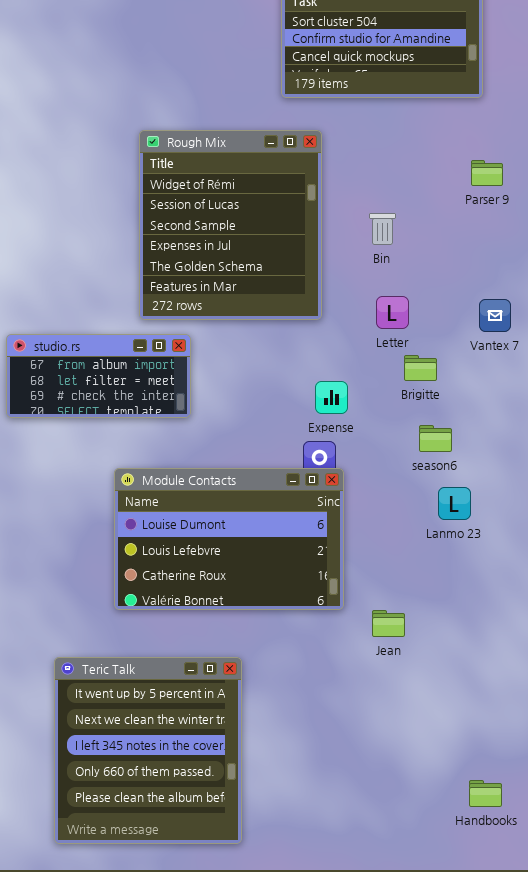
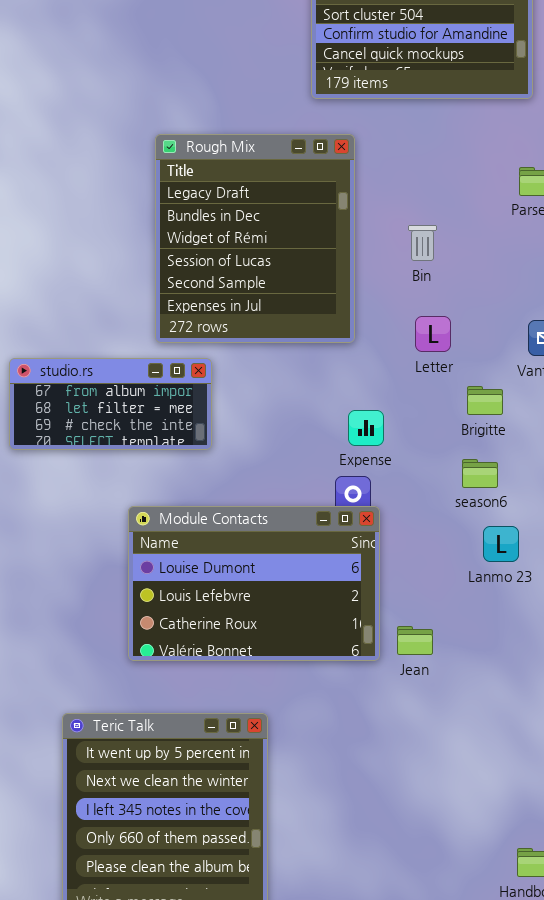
Rough Mix: [139,130,322,320] -> [155,134,355,343], scrolled up 2 rows
Brigitte: [404,355,437,381] -> [467,386,503,415], moved
Jean: [372,610,405,637] -> [397,626,433,655], moved

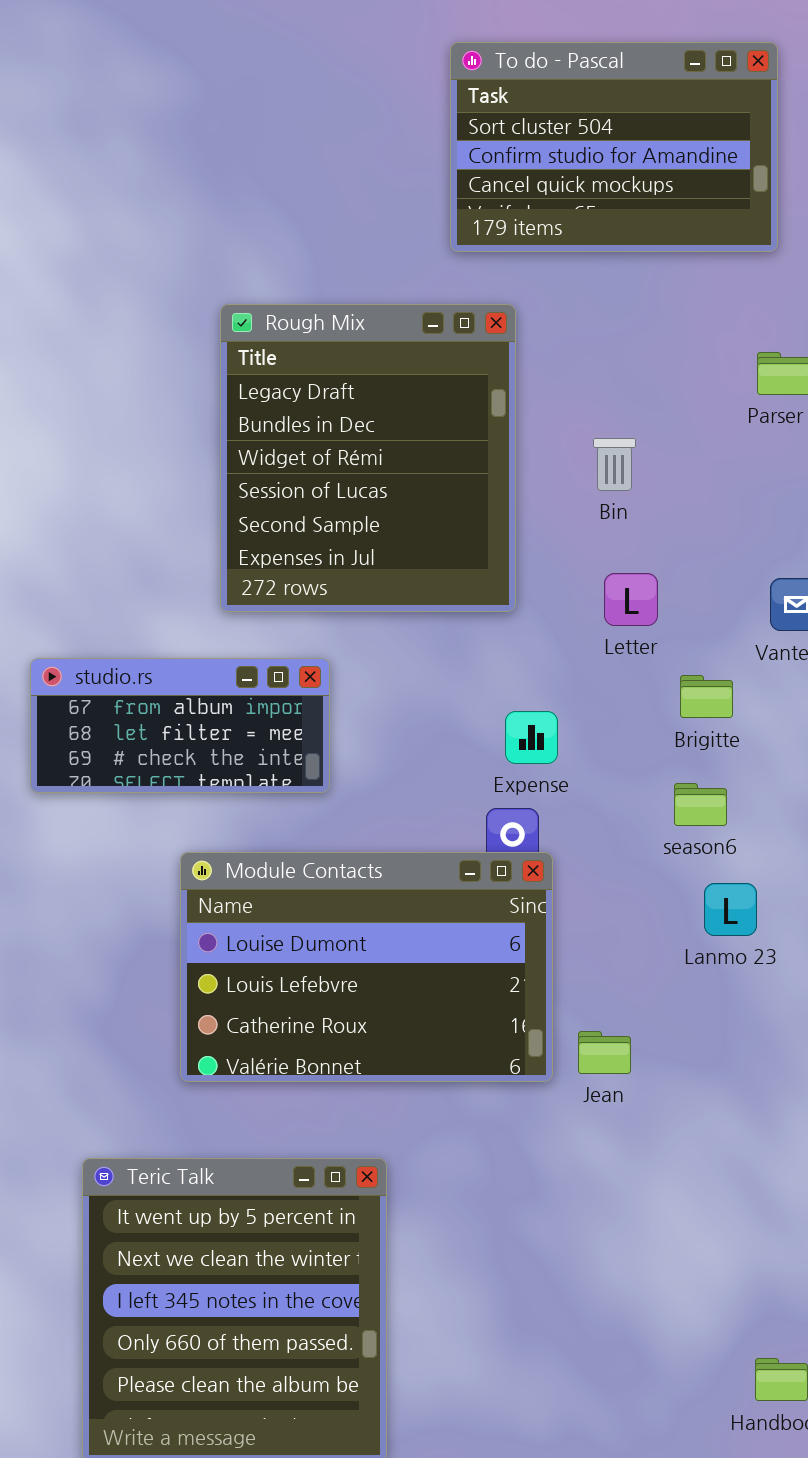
studio.rs: [9,358,212,450] -> [30,658,330,793], moved

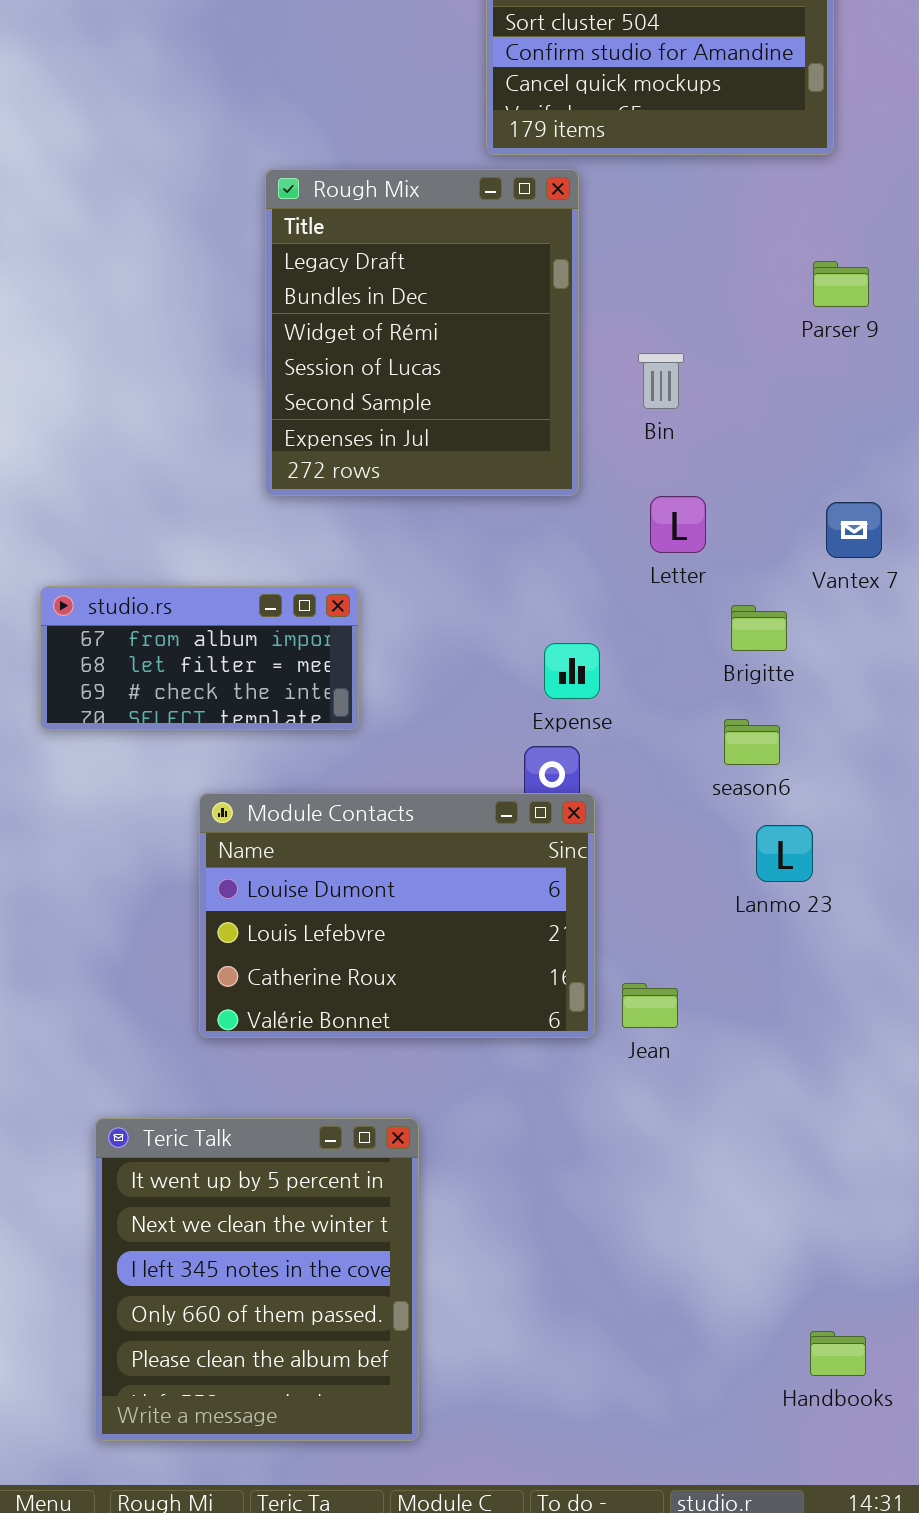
Rough Mix: [220,304,516,612] -> [265,169,579,496], moved

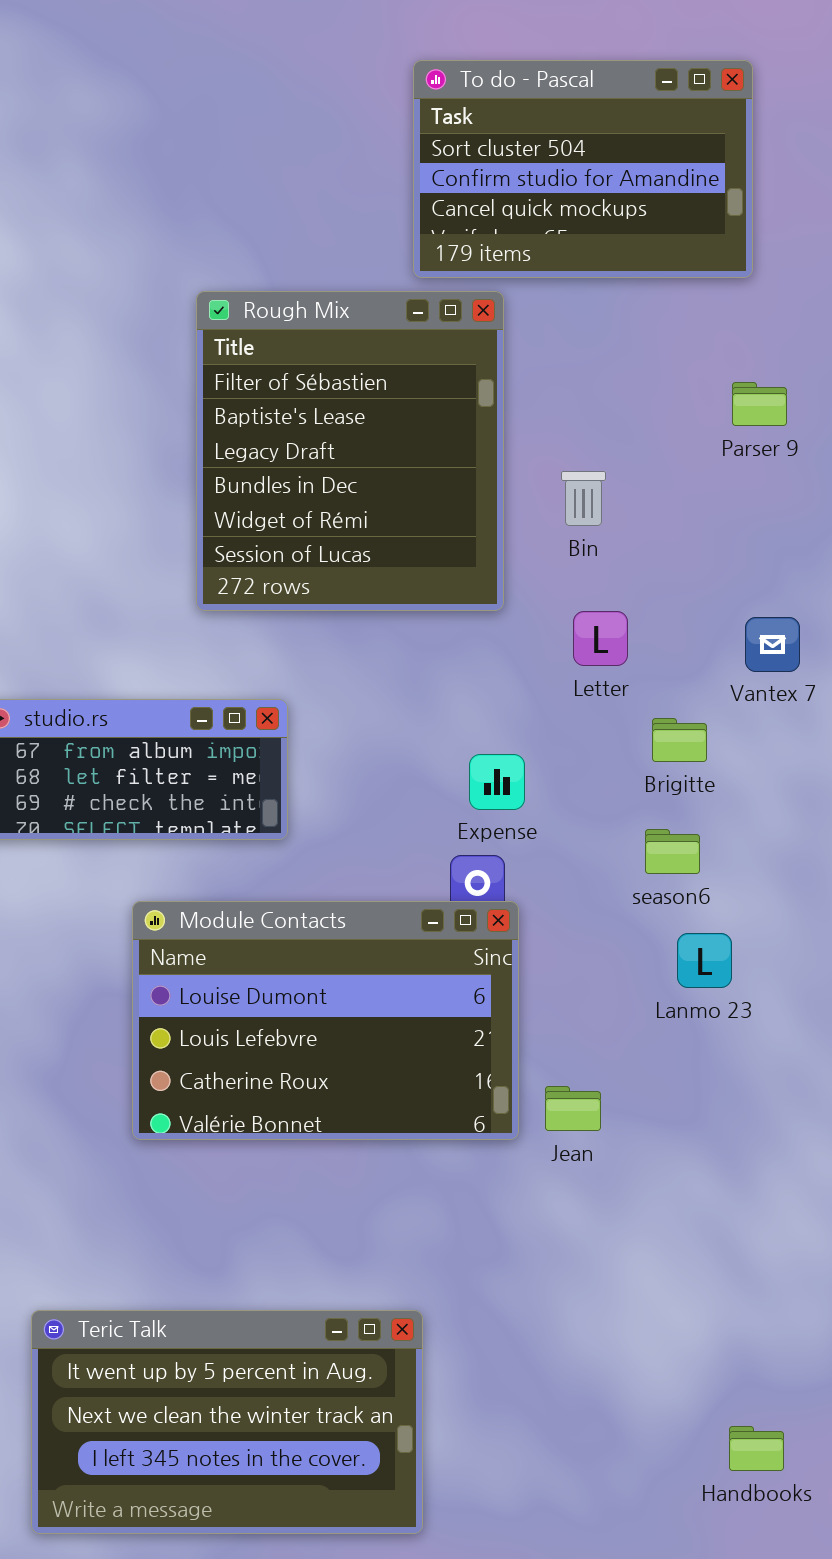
Rough Mix: [265,169,579,496] -> [196,291,504,611], scrolled up 2 rows
Teric Talk: [95,1118,419,1441] -> [31,1310,423,1534], resized

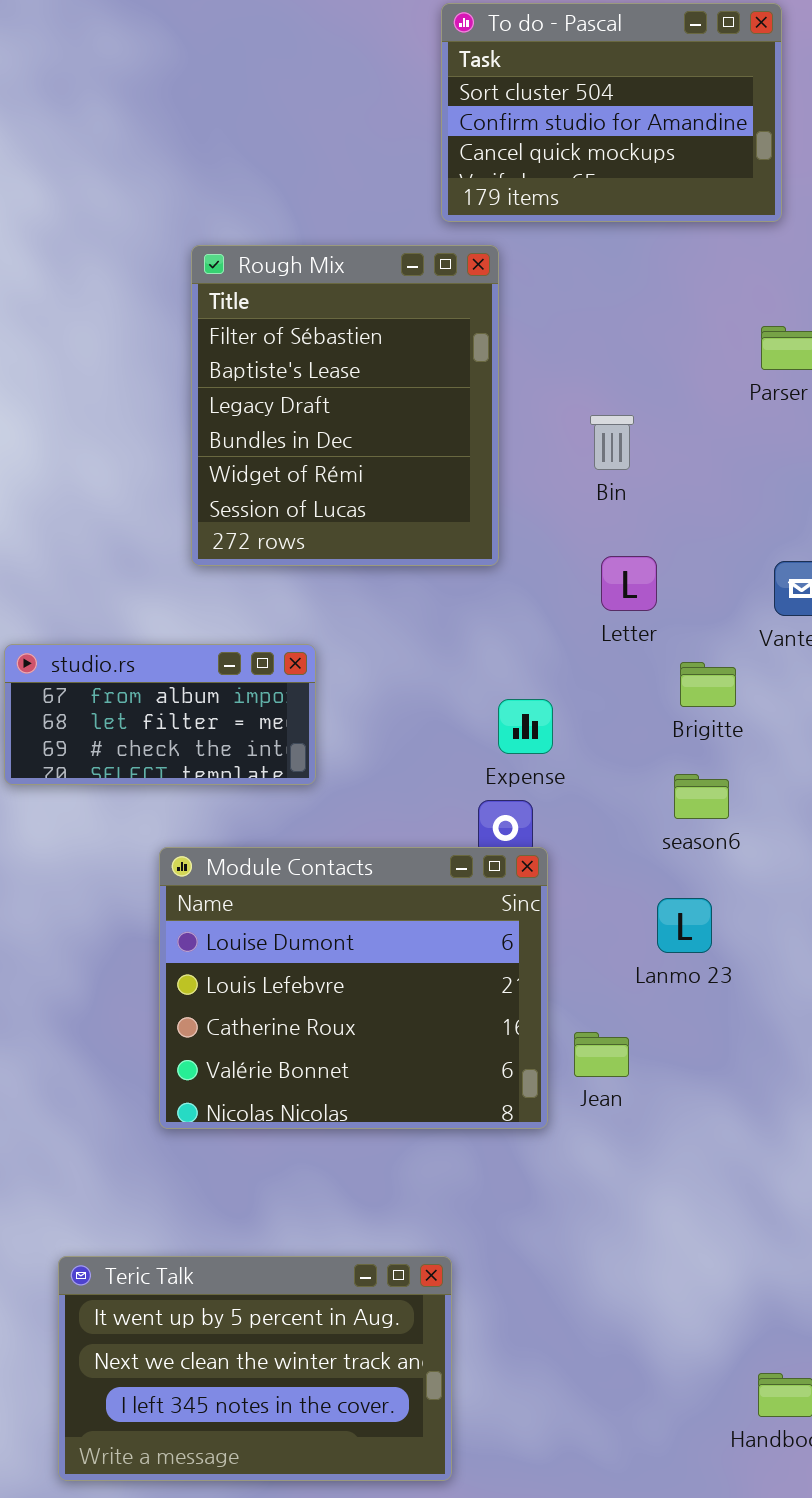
Rough Mix: [196,291,504,611] -> [191,245,499,566], moved
Module Contacts: [132,901,519,1140] -> [159,847,548,1129], resized
Lanmo 23: [677,933,732,988] -> [657,898,712,953], moved

